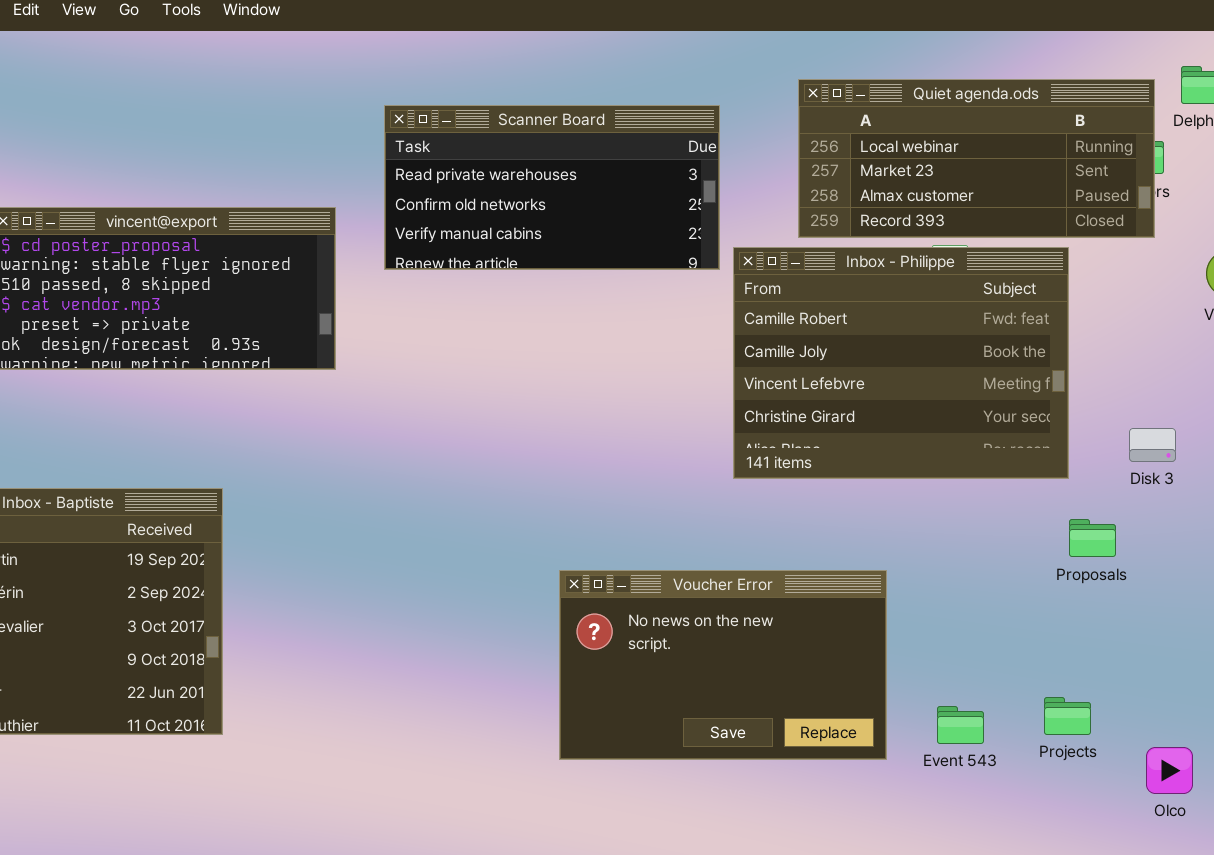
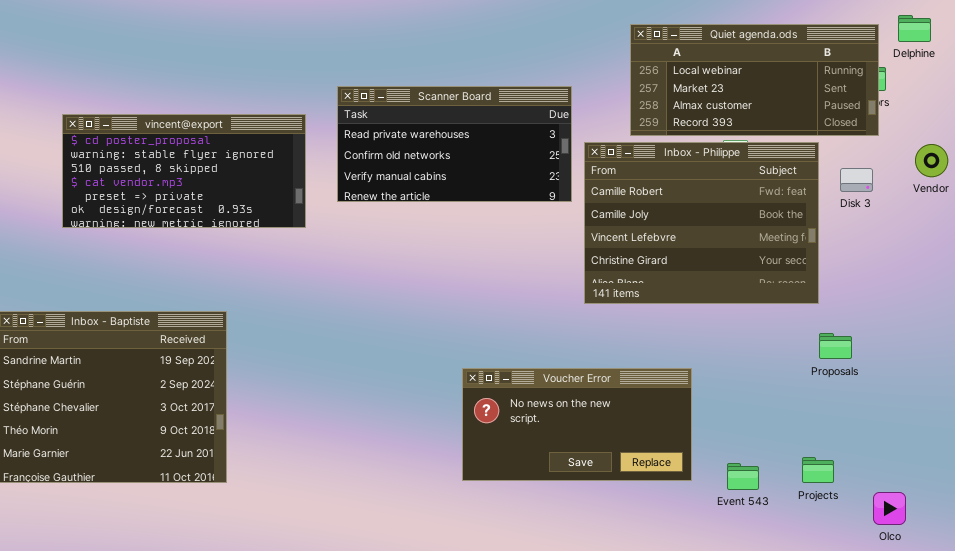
Scanner Board: [384,105,720,270] -> [337,86,572,202], moved
Disk 3: [1129,428,1176,462] -> [840,168,873,192], moved
Voucher Error: [559,570,887,760] -> [462,368,692,481], resized

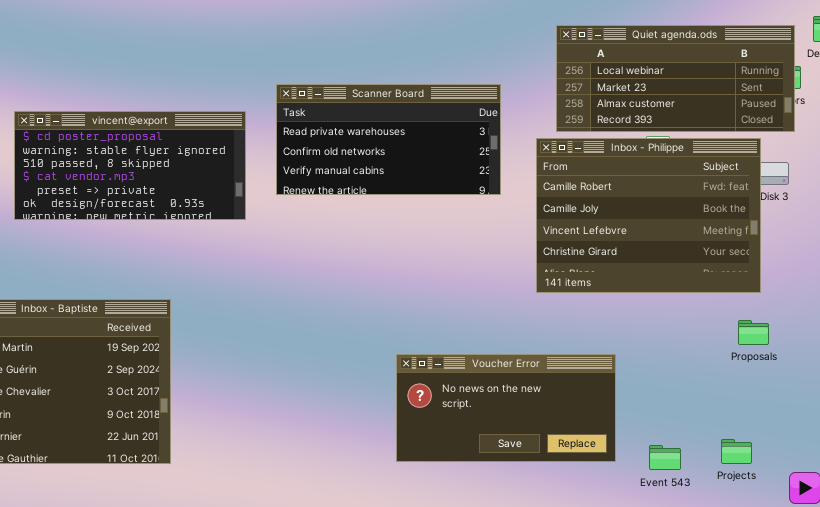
Inbox - Philippe: [584,142,819,304] -> [536,138,761,293], moved

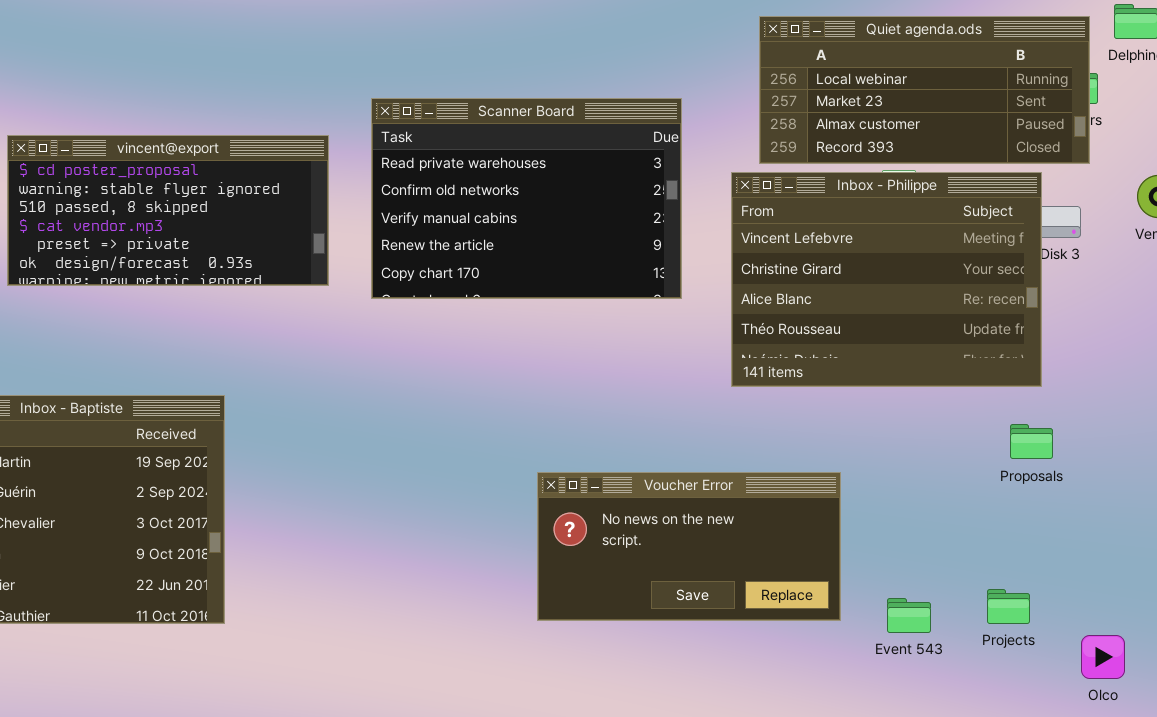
Scanner Board: [276,84,501,195] -> [371,98,682,299], resized
Inbox - Philippe: [536,138,761,293] -> [731,172,1042,387], scrolled down 2 rows

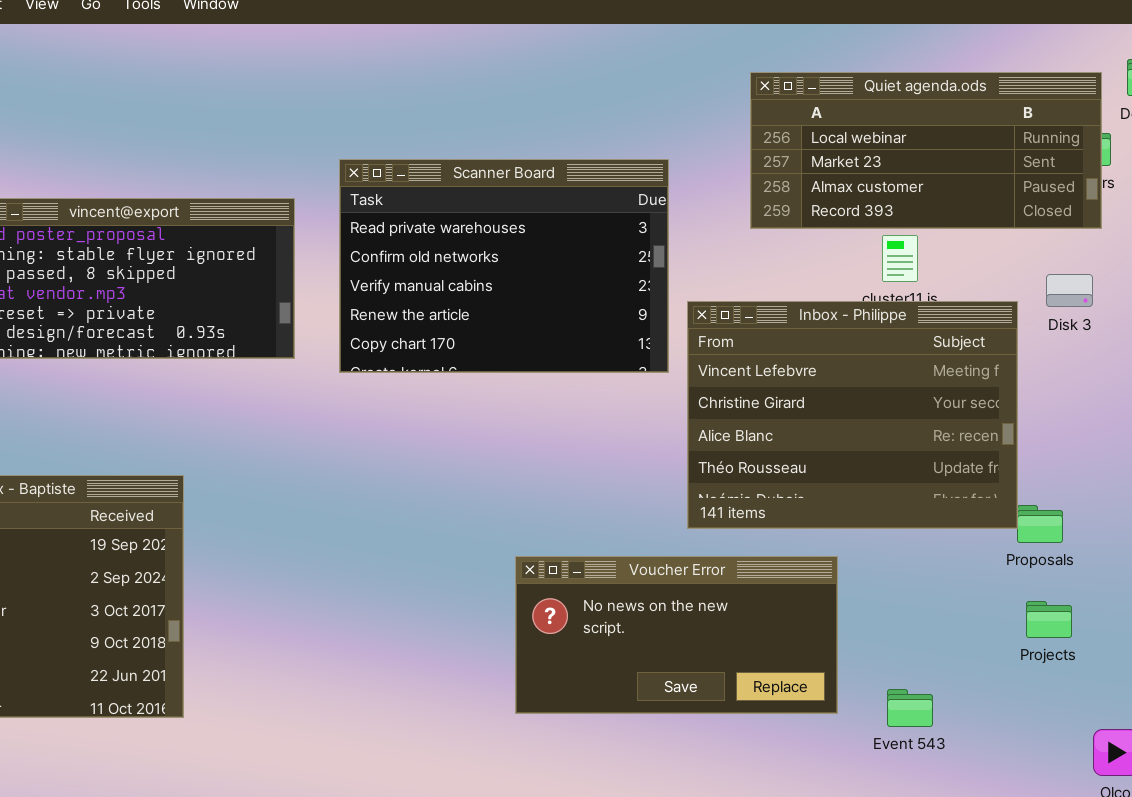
Inbox - Philippe: [731,172,1042,387] -> [687,301,1018,529], moved
Projects: [987,589,1030,624] -> [1026,601,1072,638], moved

